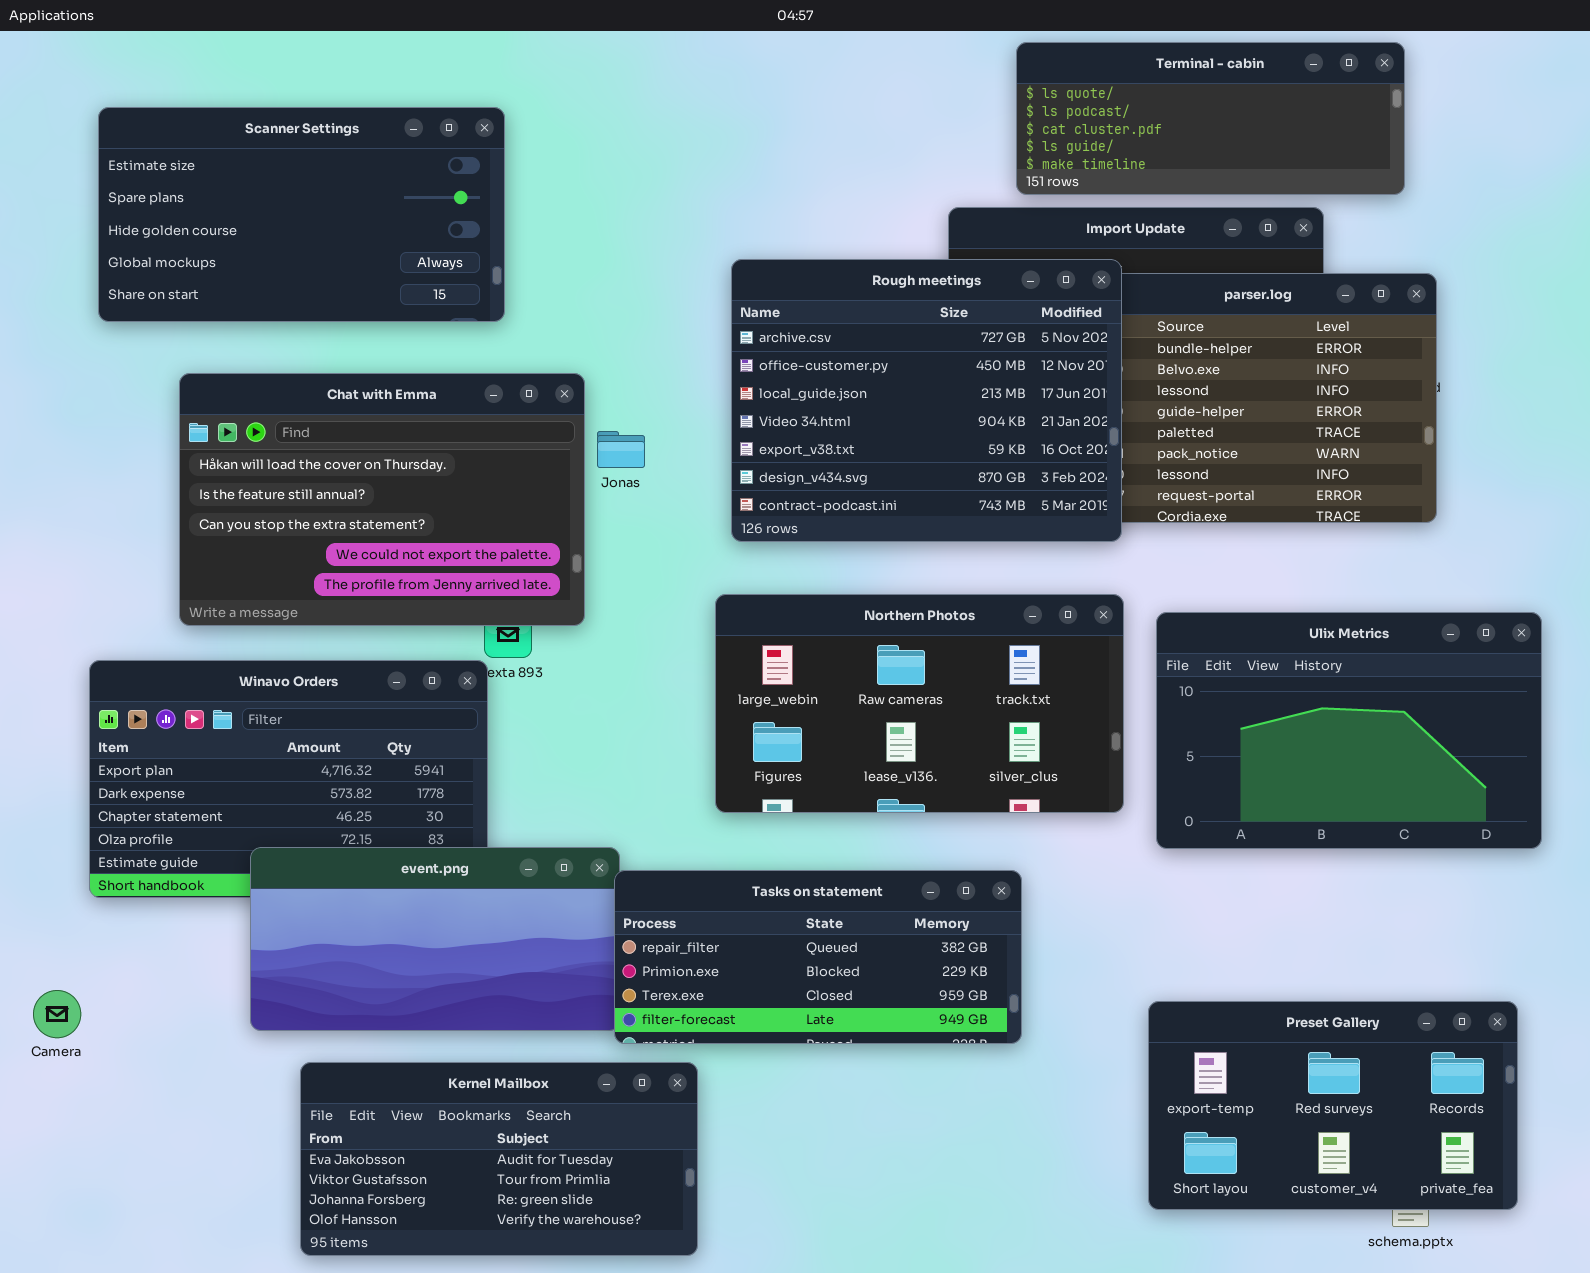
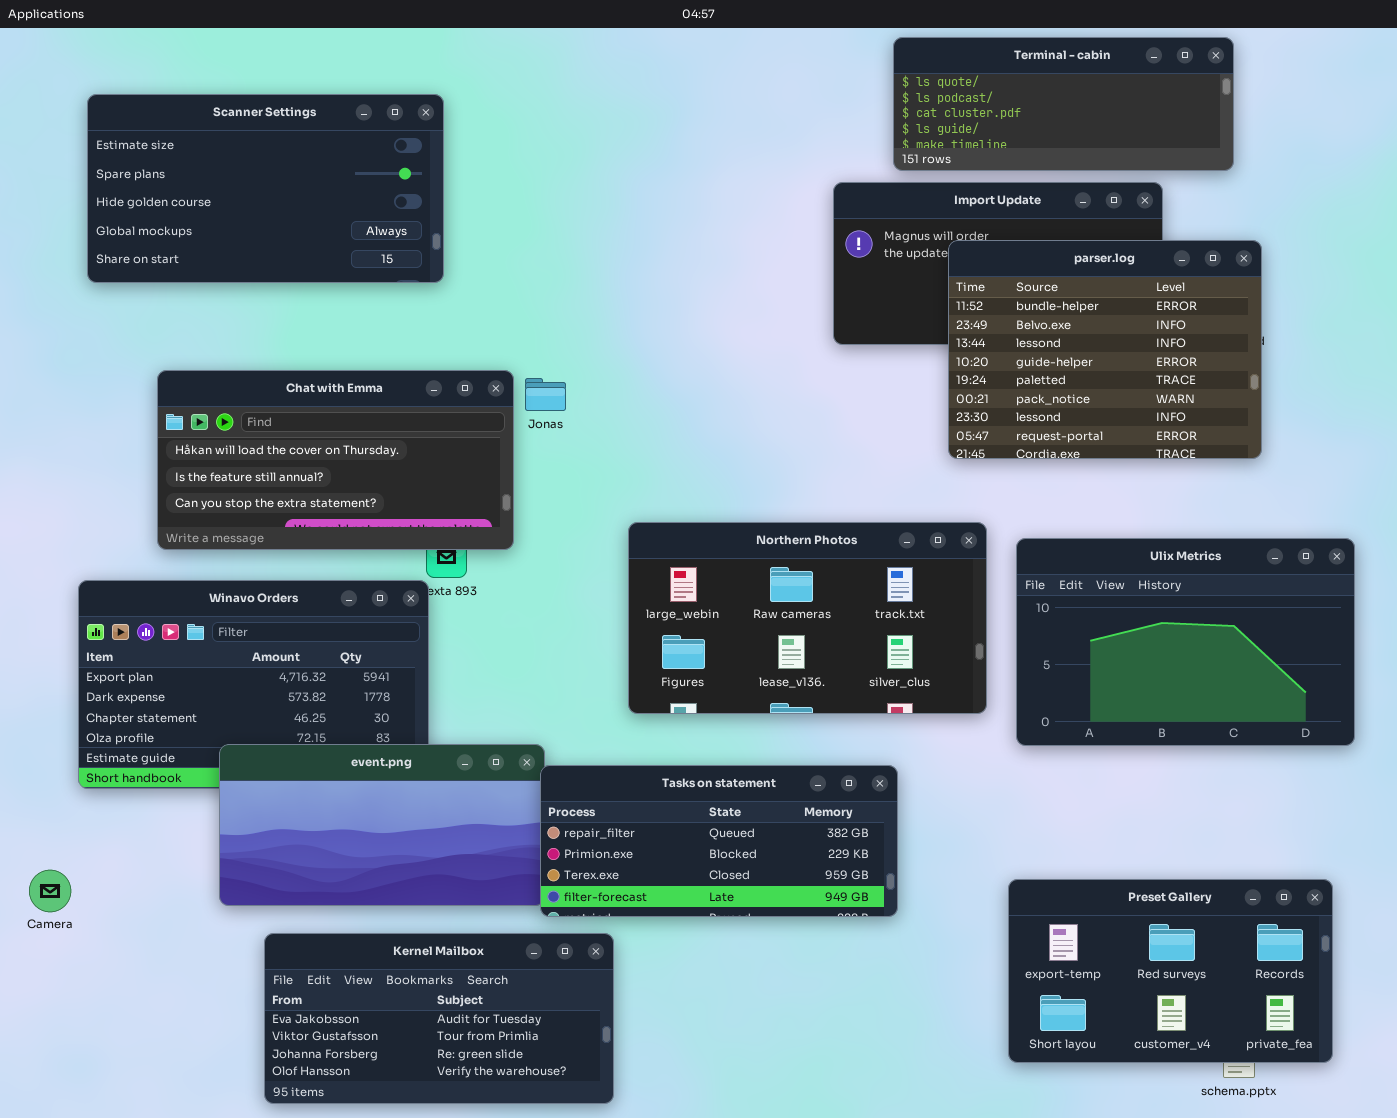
Rough meetings: [731,259,1122,542] -> none, closed
Chat with Emma: [179,373,585,626] -> [157,370,514,550], resized

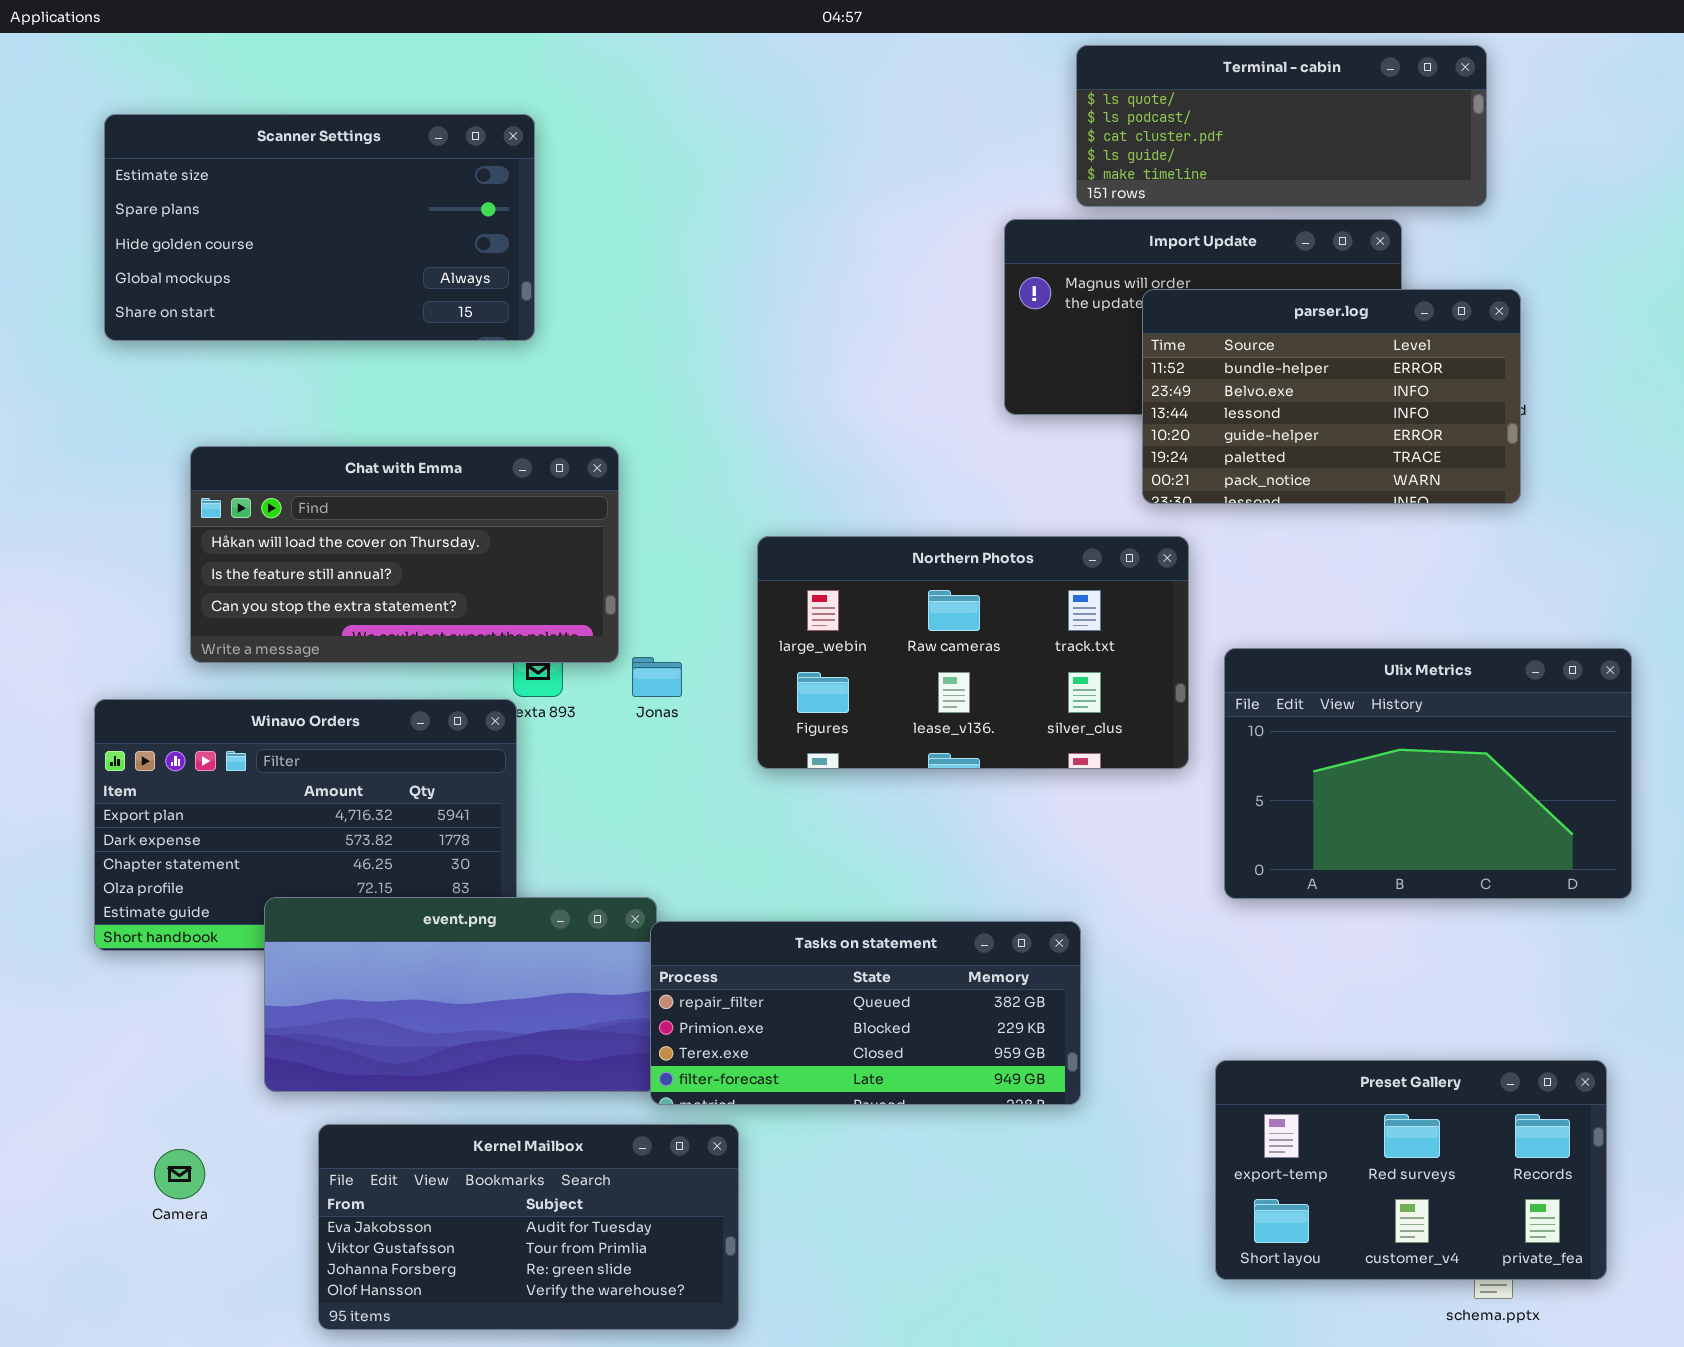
parser.log: [948,240,1262,459] -> [1142,289,1521,504], resized
Jonas: [525,378,566,411] -> [632,657,682,697], moved
Northern Photos: [628,522,987,714] -> [757,536,1189,769], moved
Camera: [29,870,71,912] -> [154,1149,205,1199], moved

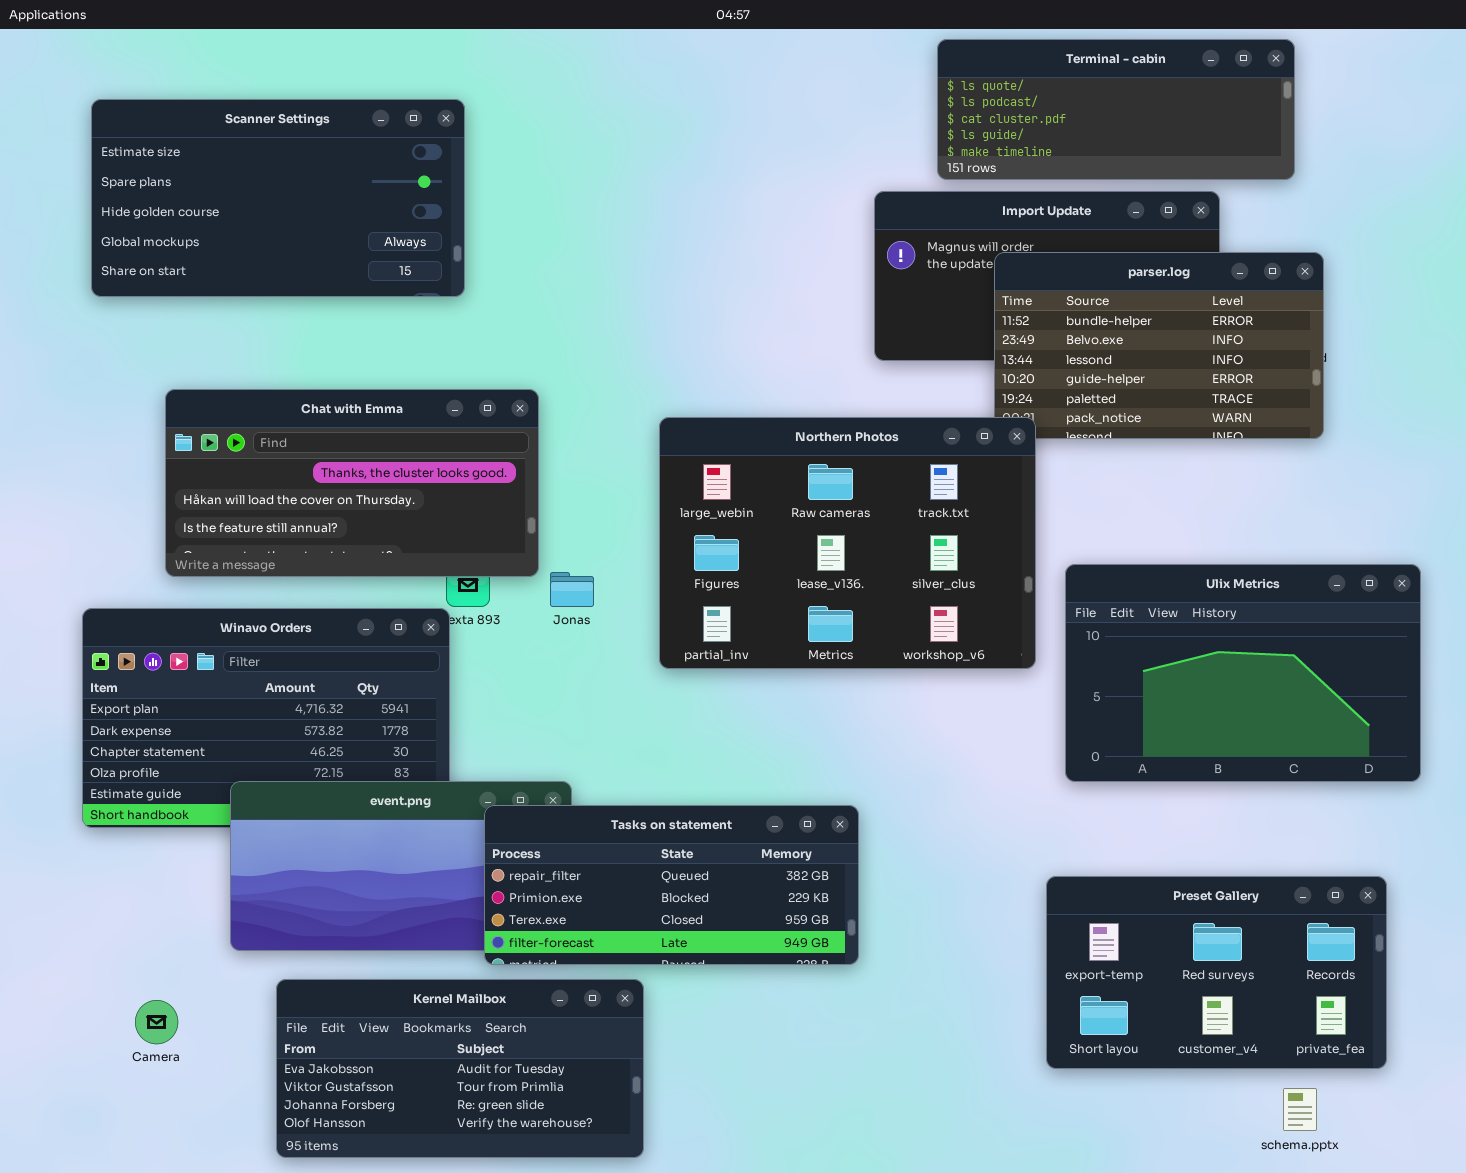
Chat with Emma: [190,446,619,663] -> [165,389,539,577], scrolled up 1 row
Northern Photos: [757,536,1189,769] -> [659,417,1036,669], resized
Tasks on statement: [650,921,1081,1105] -> [484,805,859,965], moved
Preset Gallery: [1215,1060,1607,1280] -> [1046,876,1387,1069], moved

